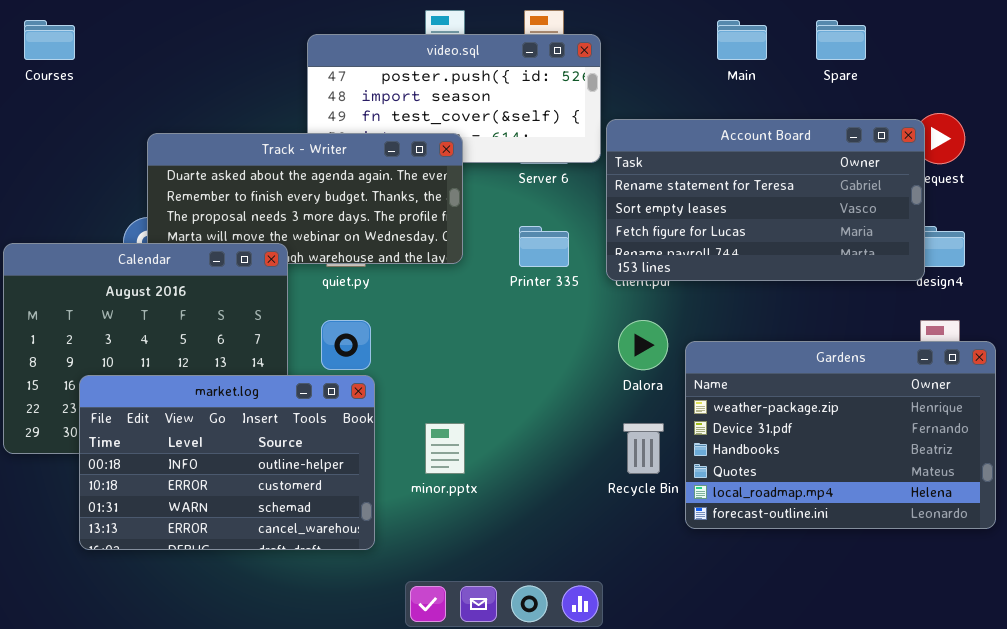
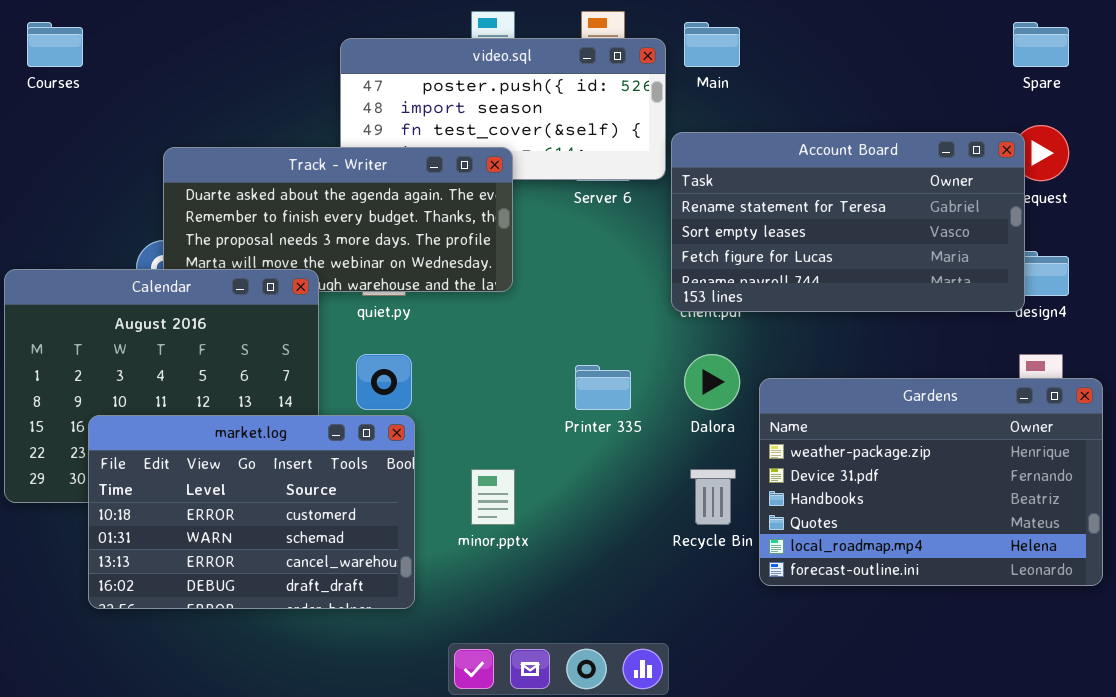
Main: [717,20,767,60] -> [684,22,740,67], moved
Spare: [816,20,866,60] -> [1013,22,1069,67], moved
Printer 335: [519,226,569,267] -> [575,365,631,410], moved
market.log: [79,375,375,550] -> [88,415,415,609], scrolled down 1 row

